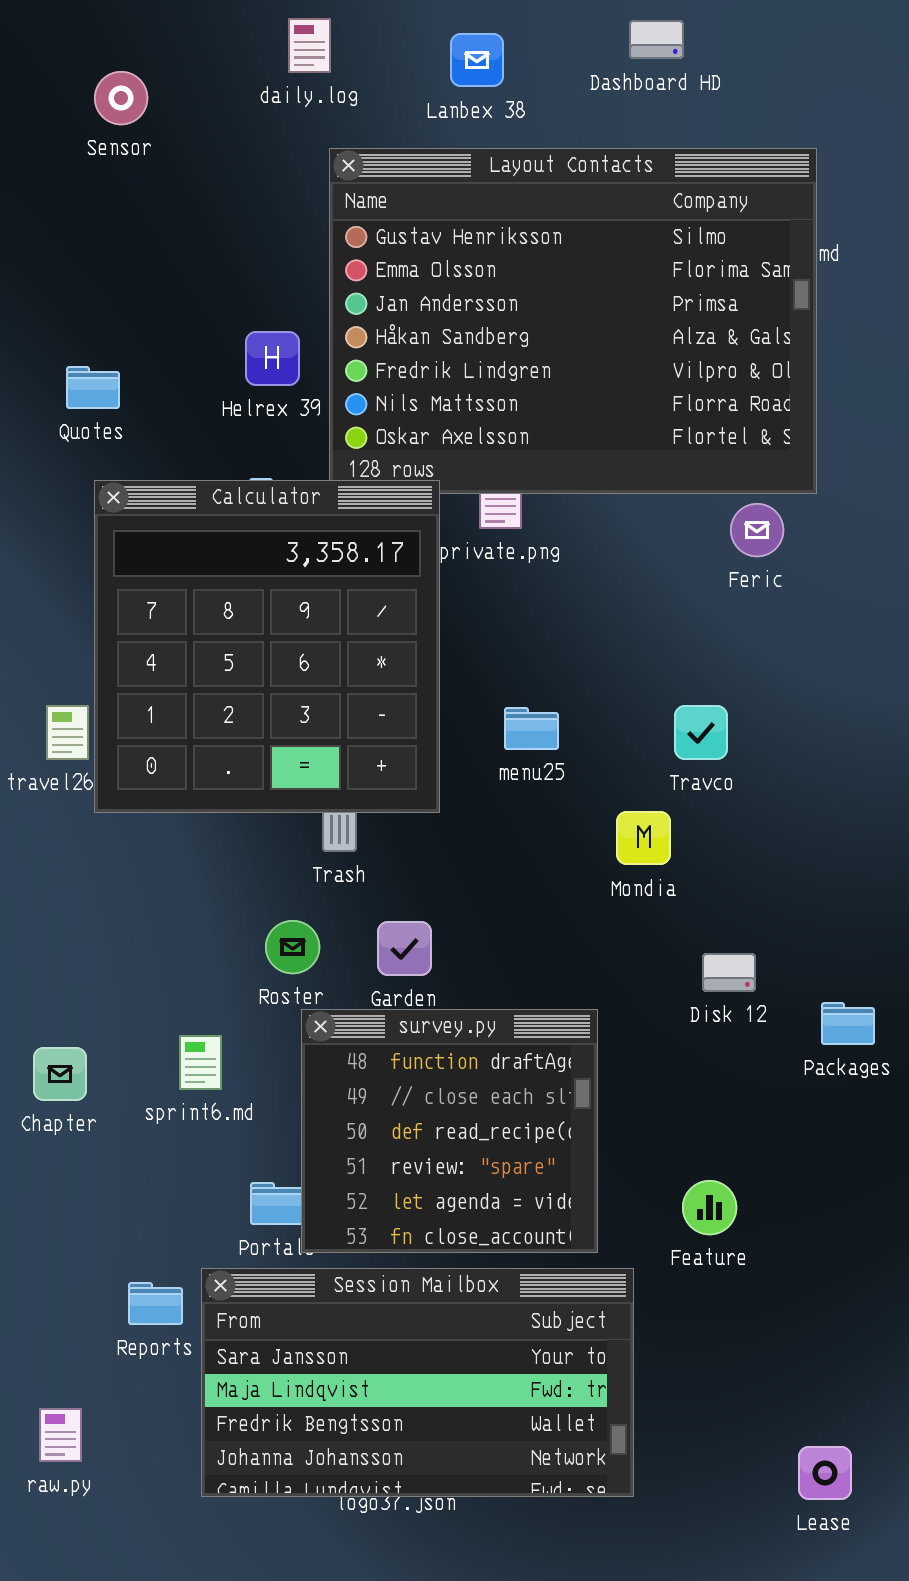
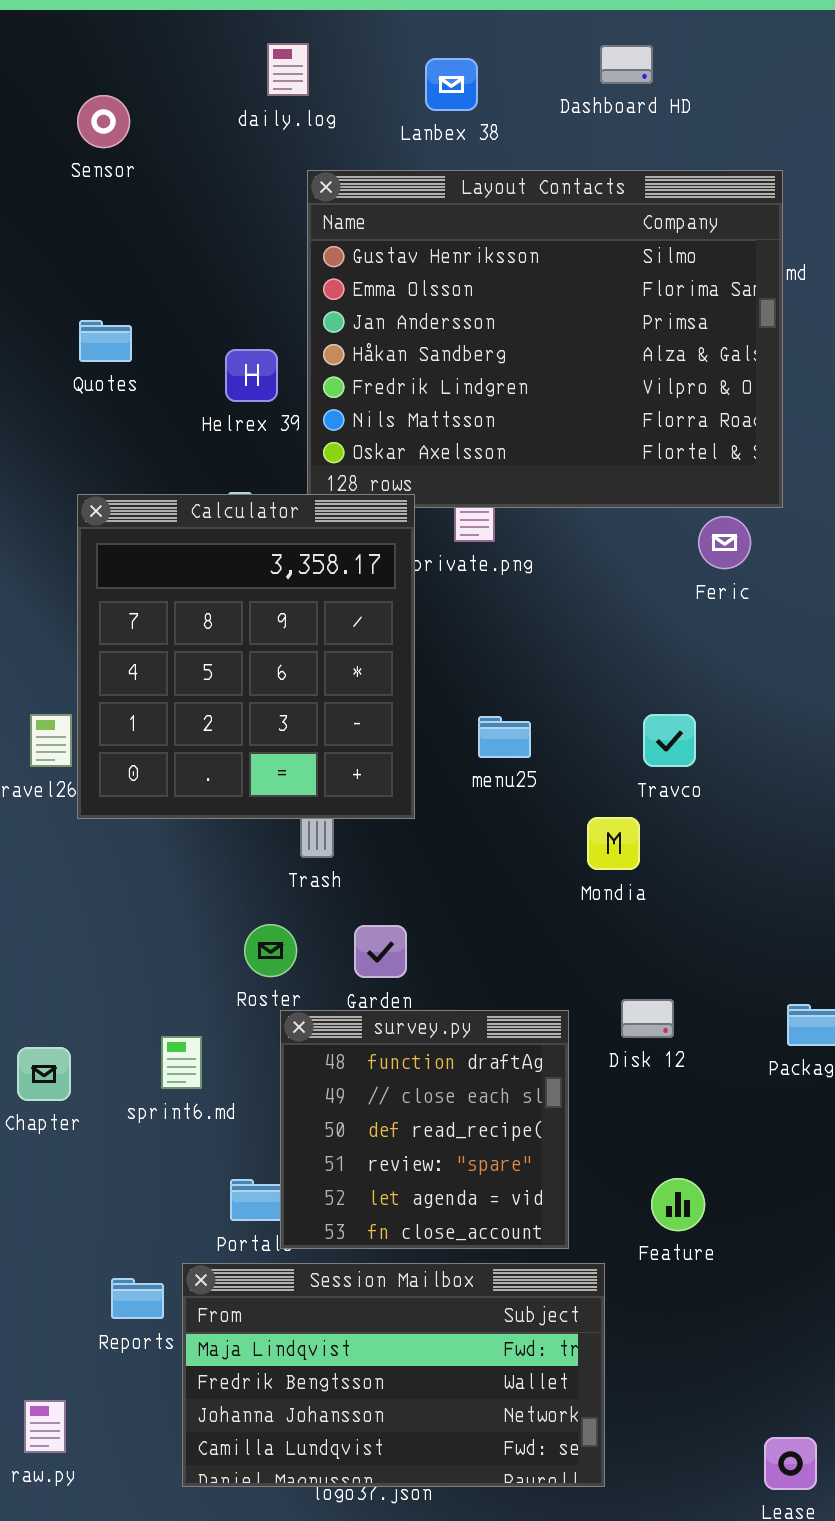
Quotes: [66,366,120,409] -> [79,320,132,362], moved
Disk 12: [702,953,756,992] -> [621,999,674,1038], moved
Session Mailbox: [201,1268,634,1497] -> [182,1263,605,1487], scrolled down 1 row

